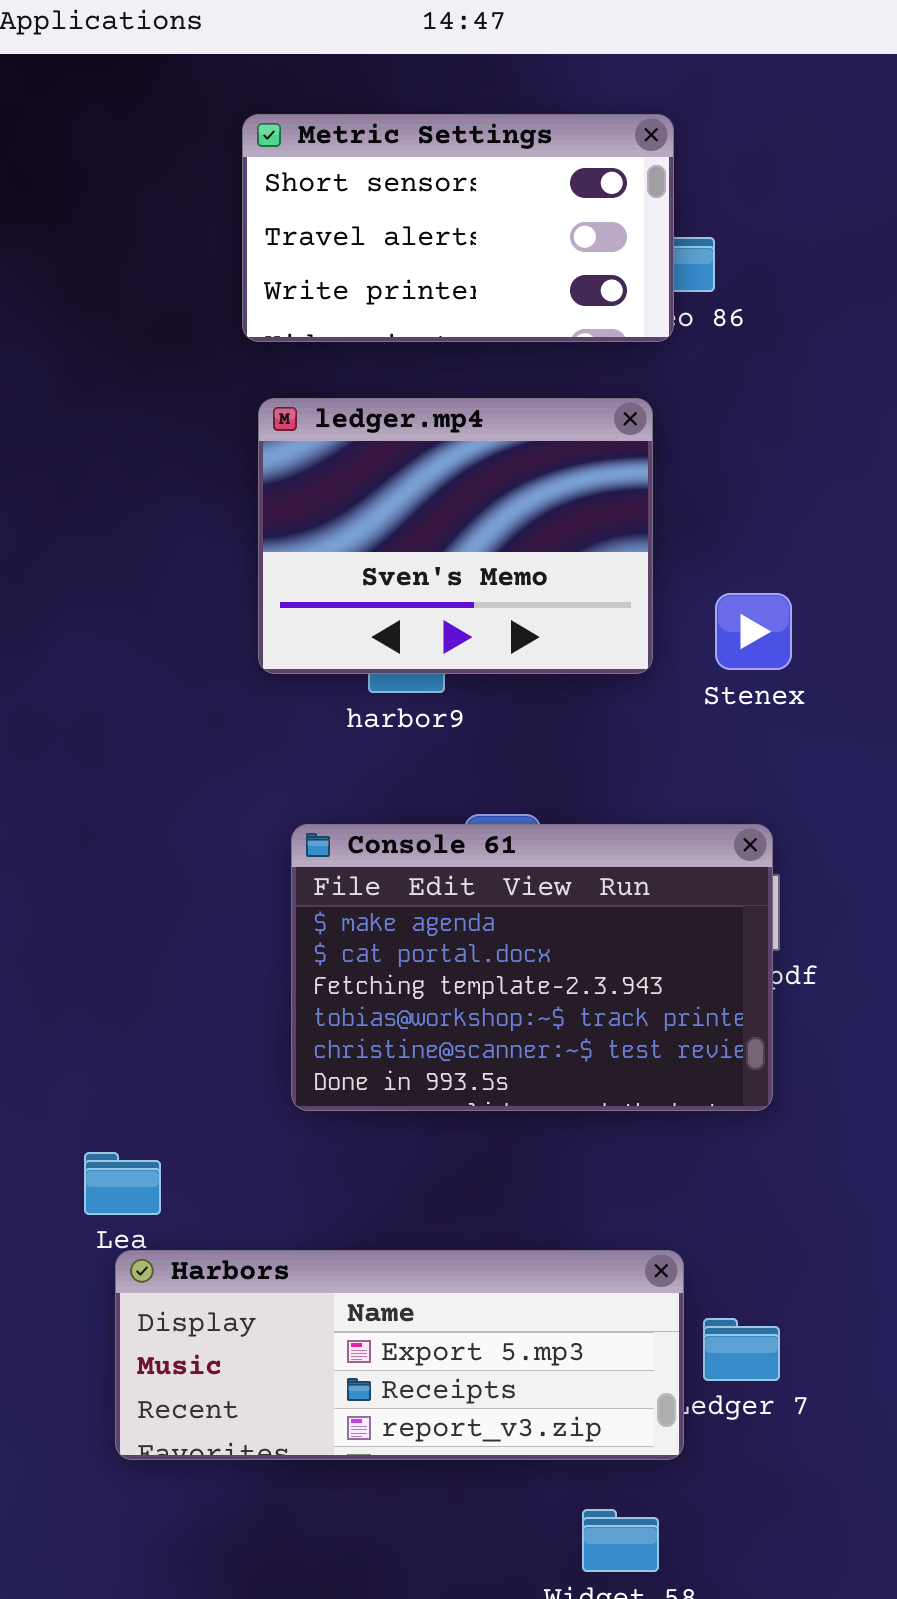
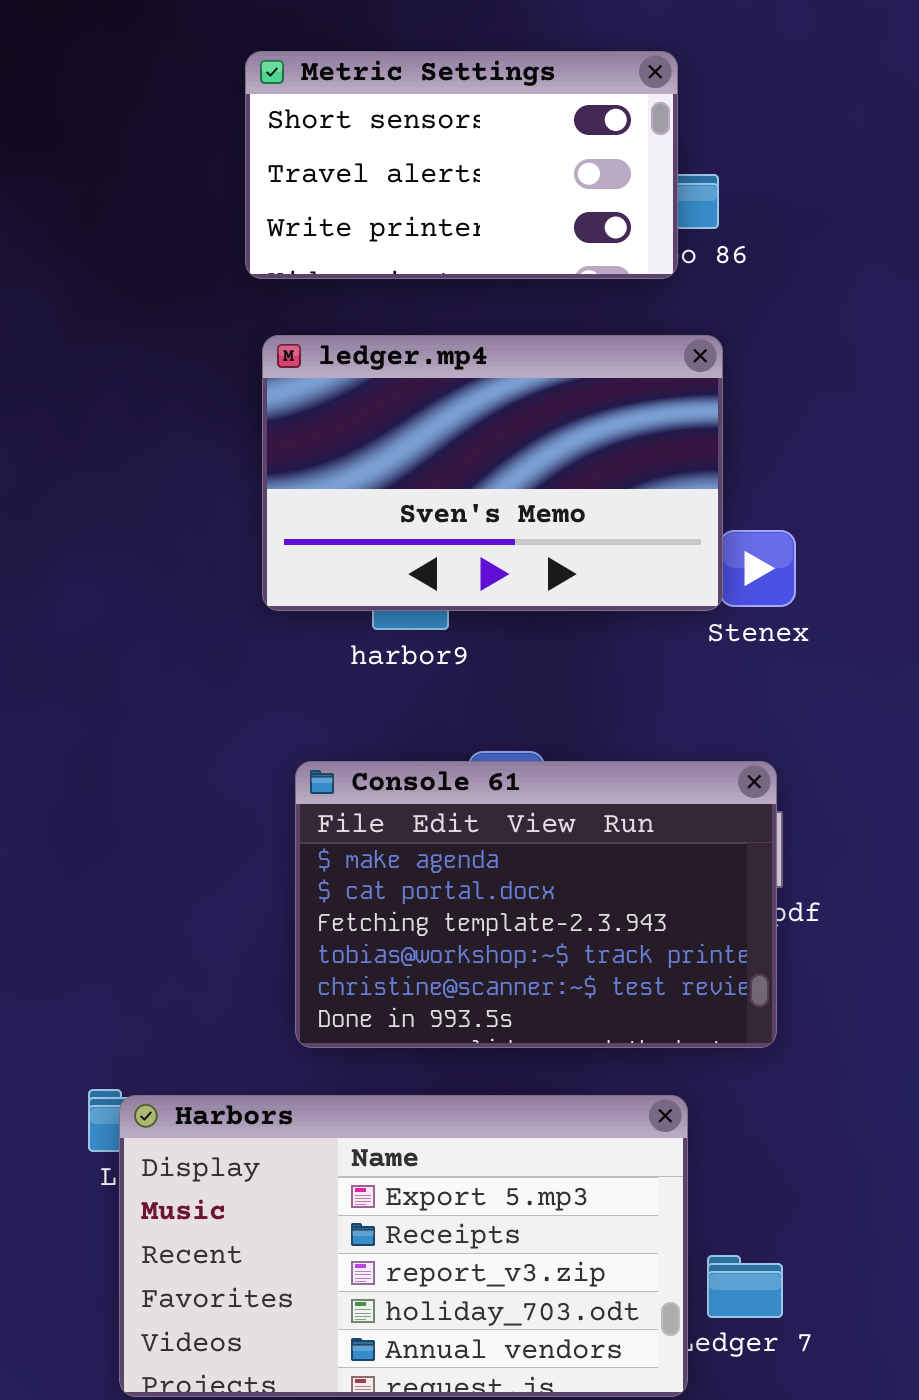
ledger.mp4: [258,398,653,674] -> [262,335,723,611], resized
Harbors: [115,1250,684,1460] -> [119,1095,688,1397], resized

